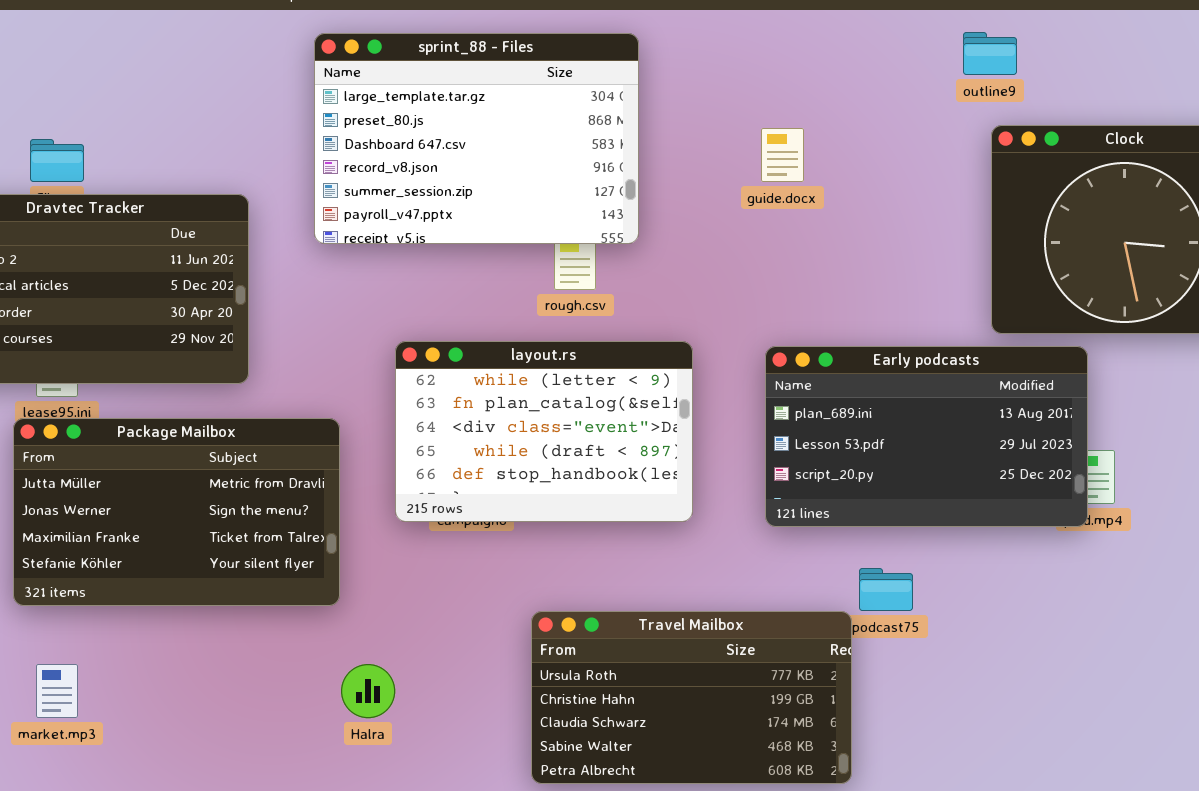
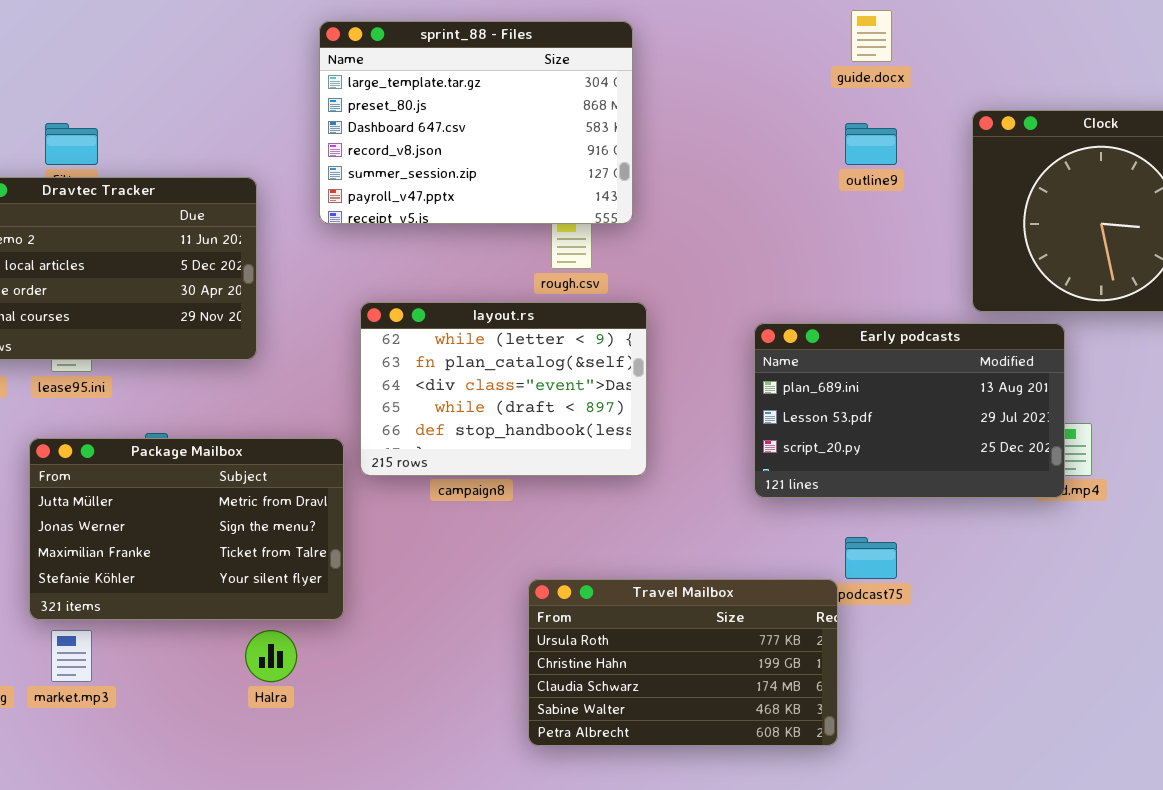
outline9: [963,32,1017,75] -> [845,123,897,165], moved
guide.docx: [761,128,804,182] -> [851,10,892,62], moved
layout.rs: [395,341,693,522] -> [360,302,647,476], moved
Package Mailbox: [13,418,340,606] -> [29,438,344,620], moved
Halra: [341,664,395,718] -> [245,630,297,682], moved

